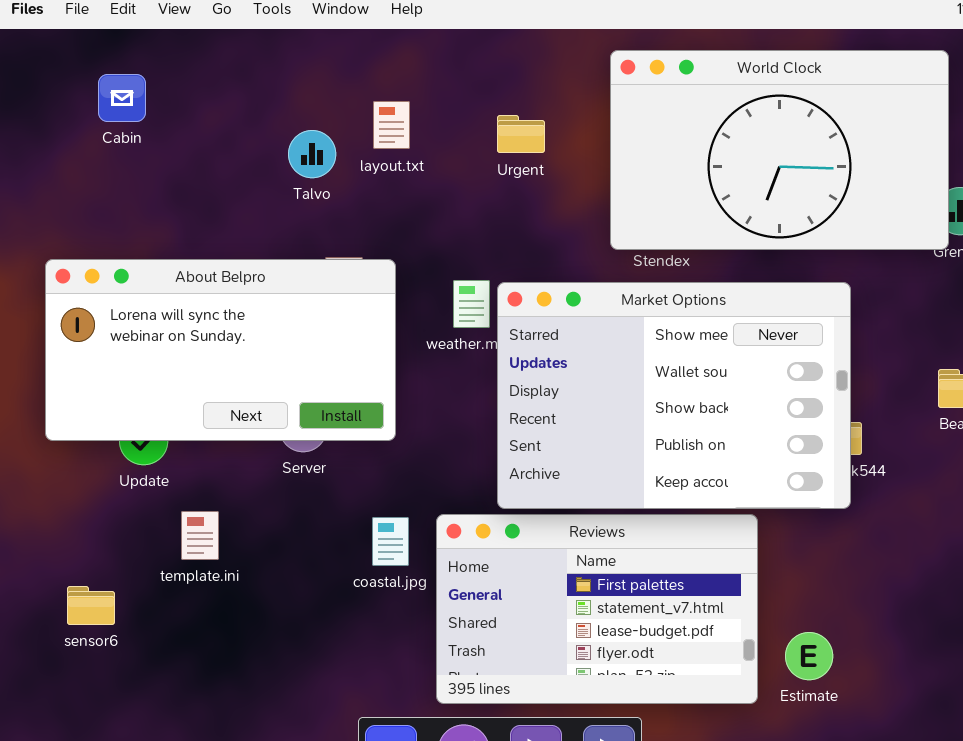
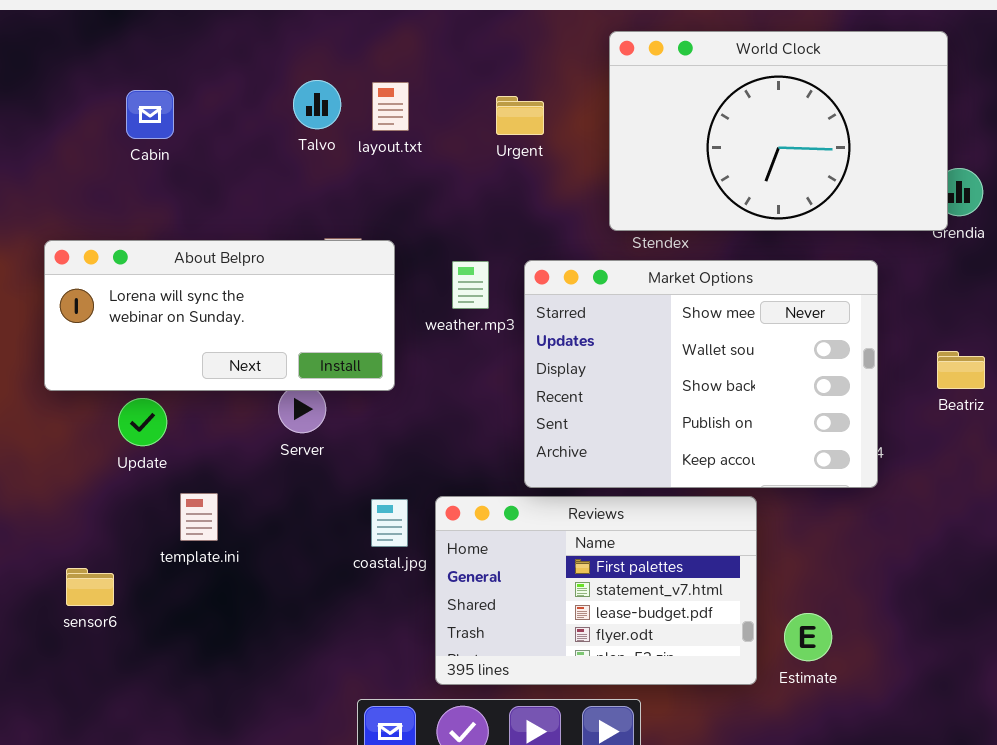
Cabin: [98,74,146,122] -> [126,90,174,139], moved
Talvo: [288,130,336,178] -> [293,80,341,129], moved
About Belpro: [45,259,396,441] -> [44,240,395,391], resized
Market Options: [497,282,851,509] -> [524,260,878,488], moved

